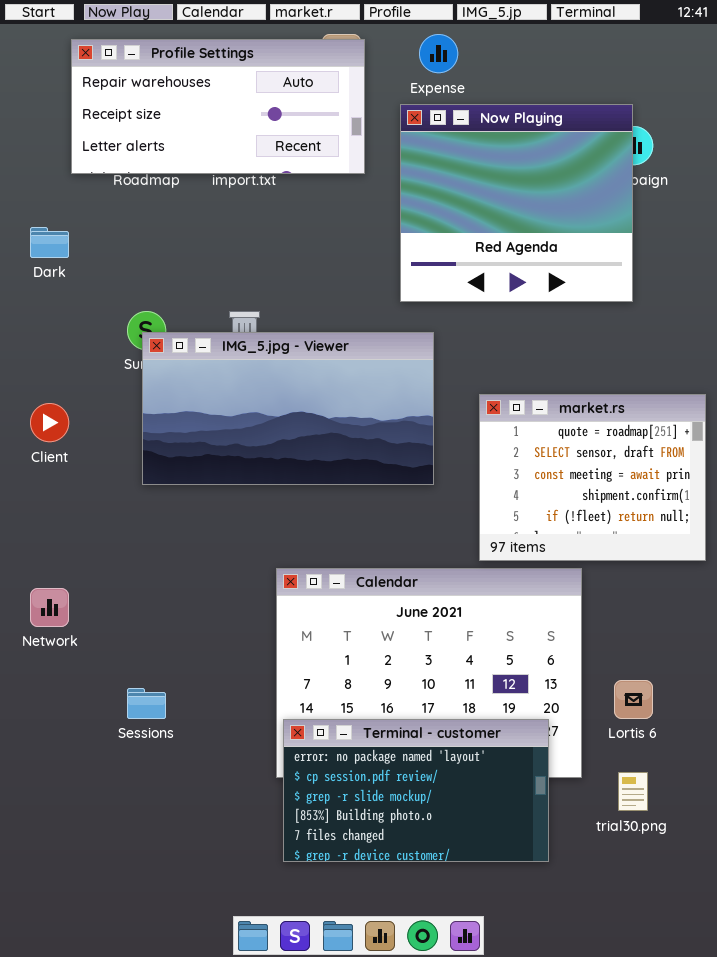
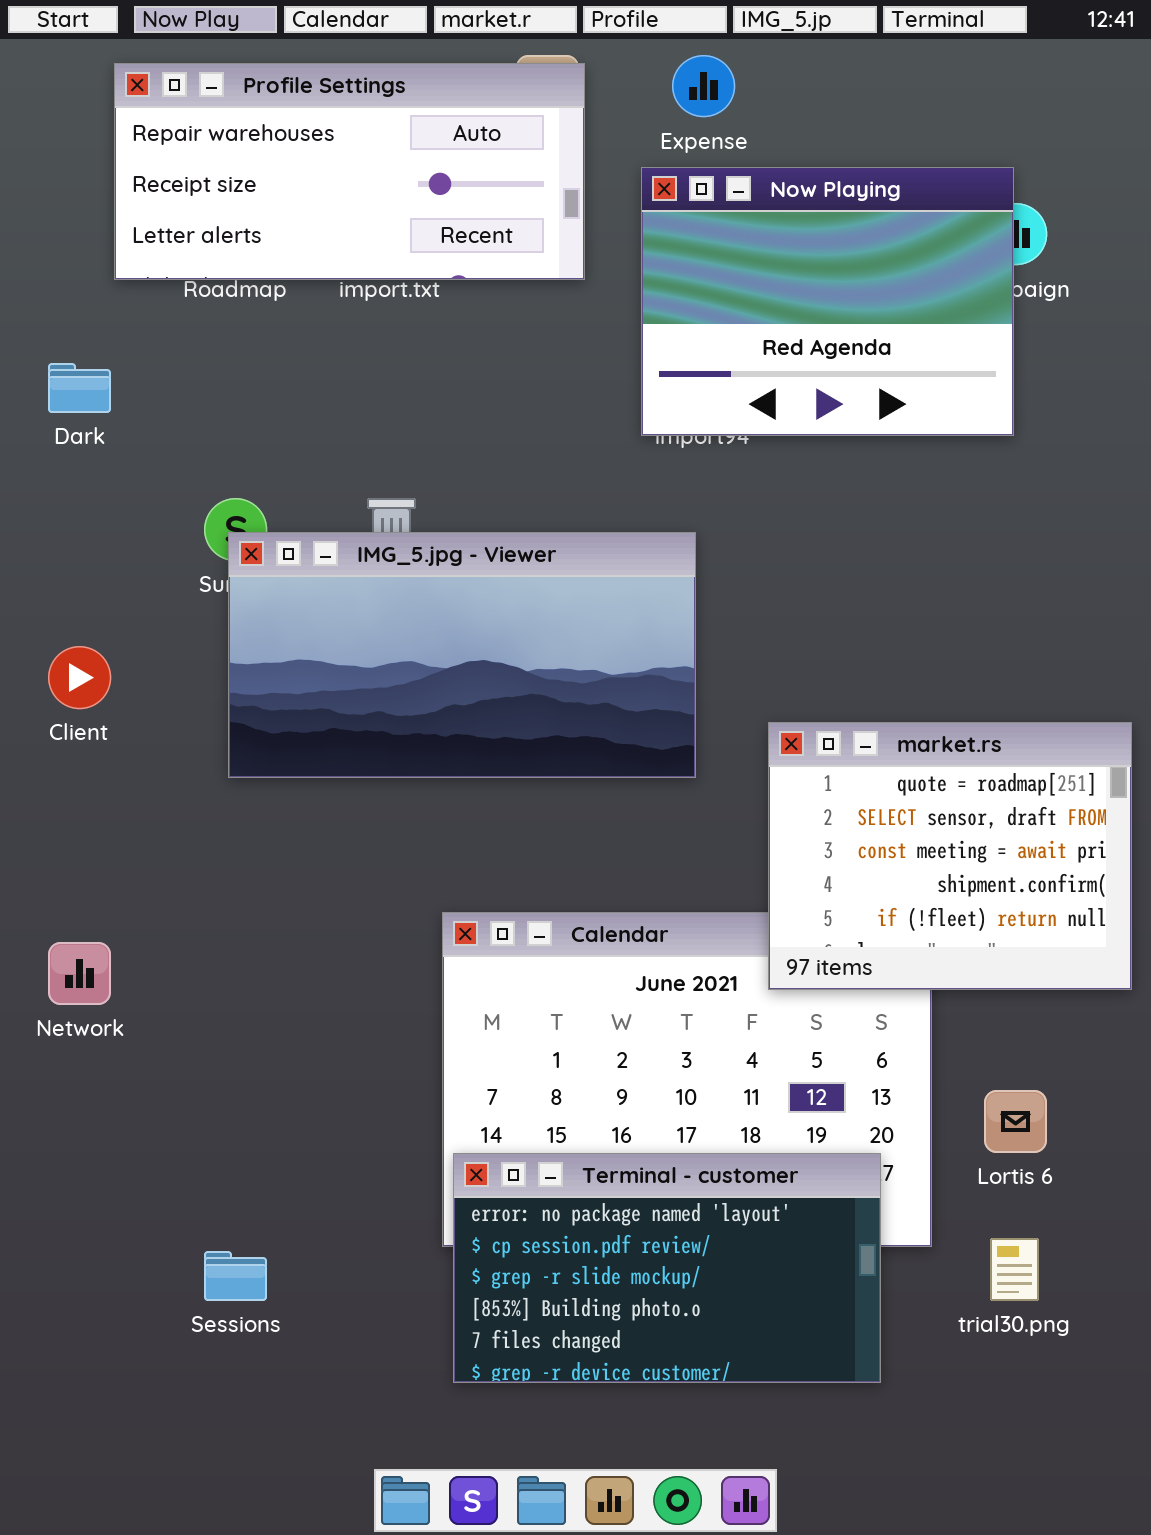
Now Playing: [400,104,633,302] -> [641,167,1014,436], resized
market.rs: [479,394,706,561] -> [768,722,1132,990], moved
Sessions: [127,688,166,719] -> [204,1251,267,1301], moved

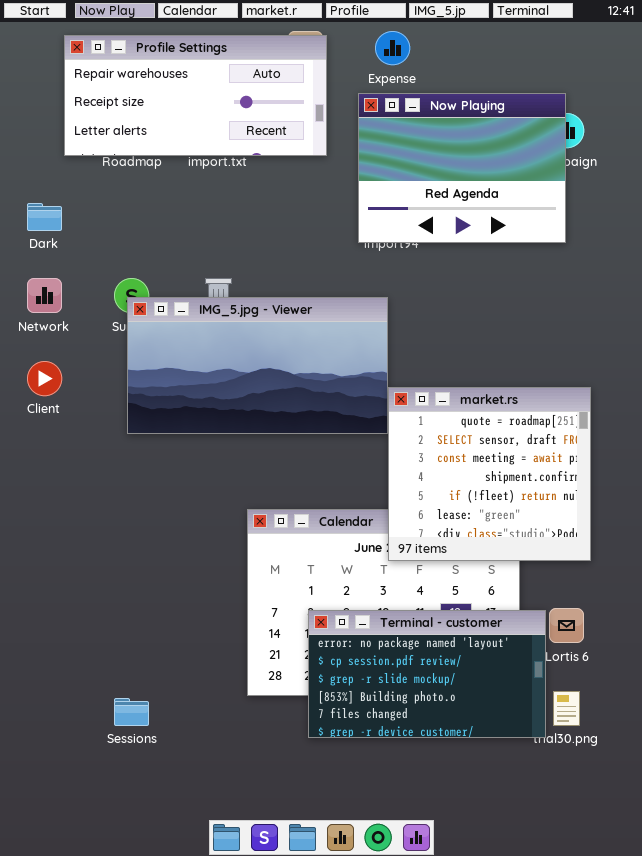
market.rs: [768,722,1132,990] -> [388,387,591,561], moved, resized
Network: [48,942,111,1005] -> [27,278,62,313], moved
Terminal - customer: [453,1153,881,1383] -> [308,610,546,738], moved

